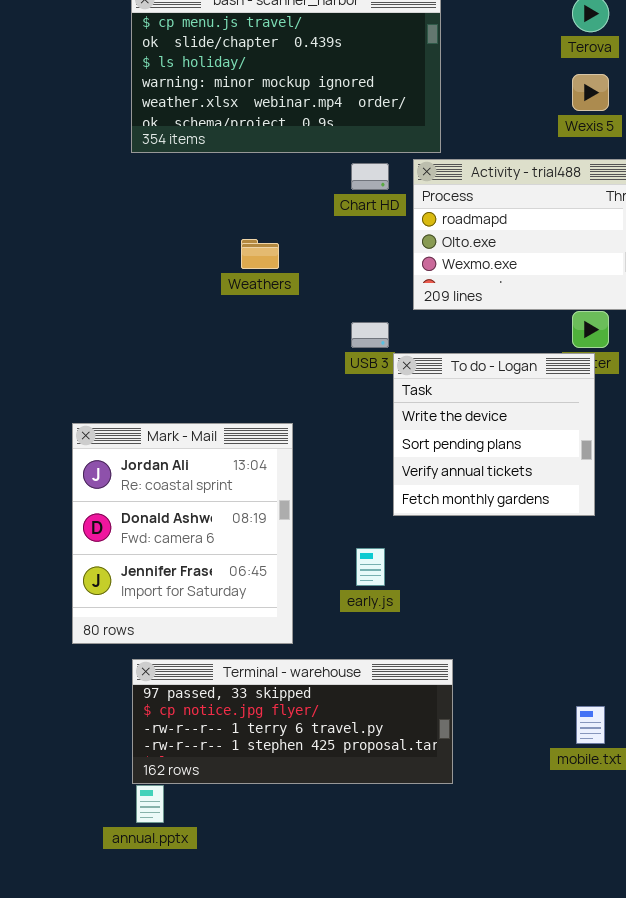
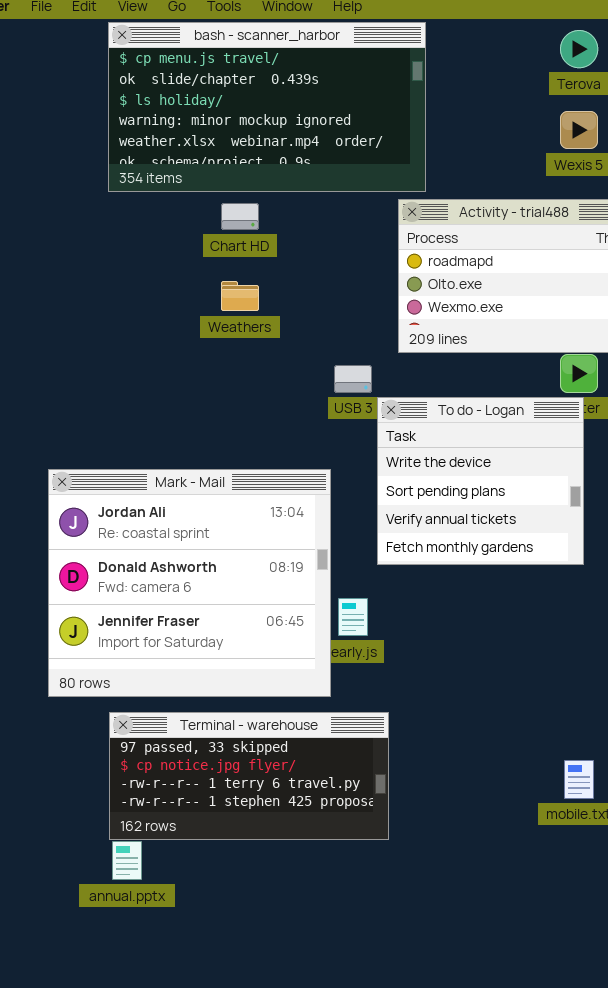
Chart HD: [351,163,389,190] -> [221,203,259,230], moved
Mark - Mail: [72,423,293,644] -> [48,469,331,697], resized
Terminal - warehouse: [132,659,453,784] -> [109,712,389,840], resized

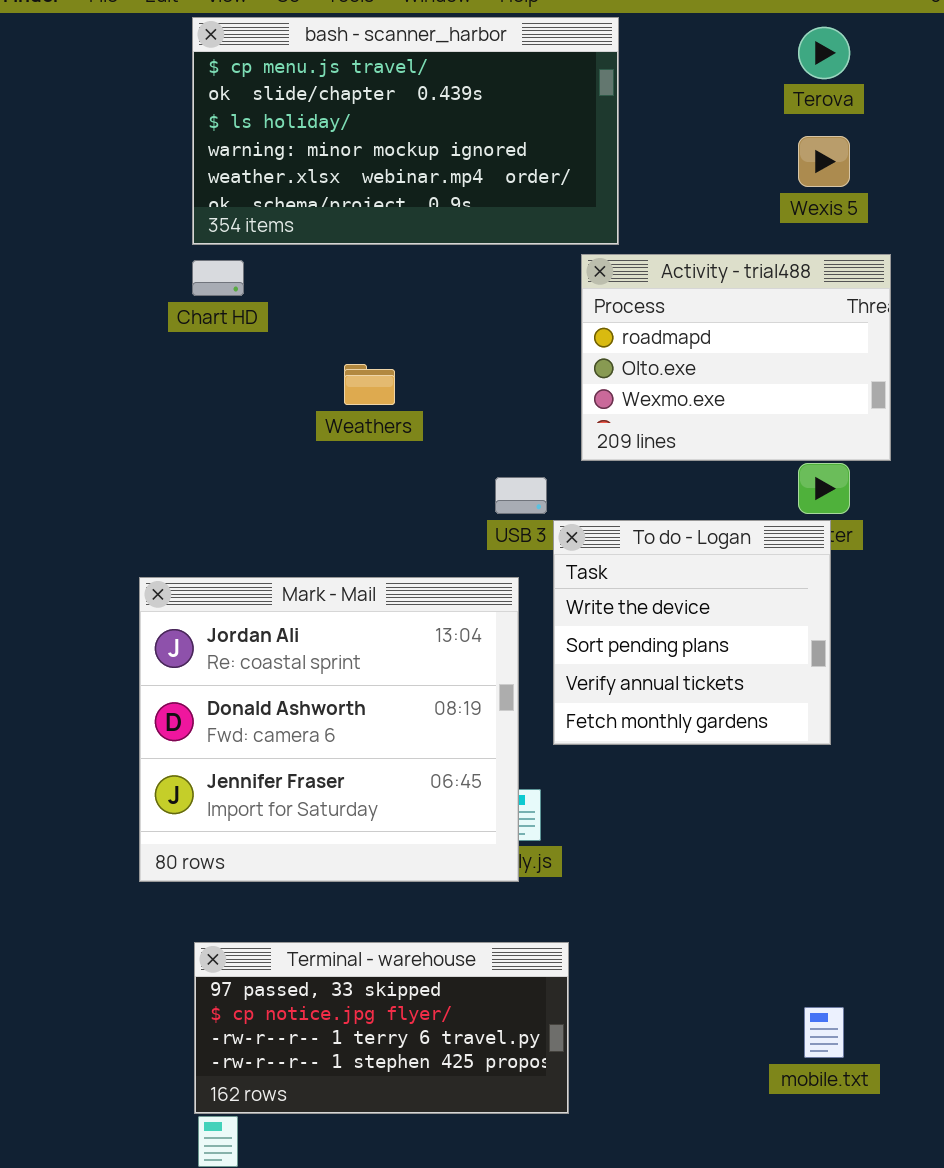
Chart HD: [221,203,259,230] -> [192,260,244,296], moved
Mark - Mail: [48,469,331,697] -> [139,577,519,882], moved

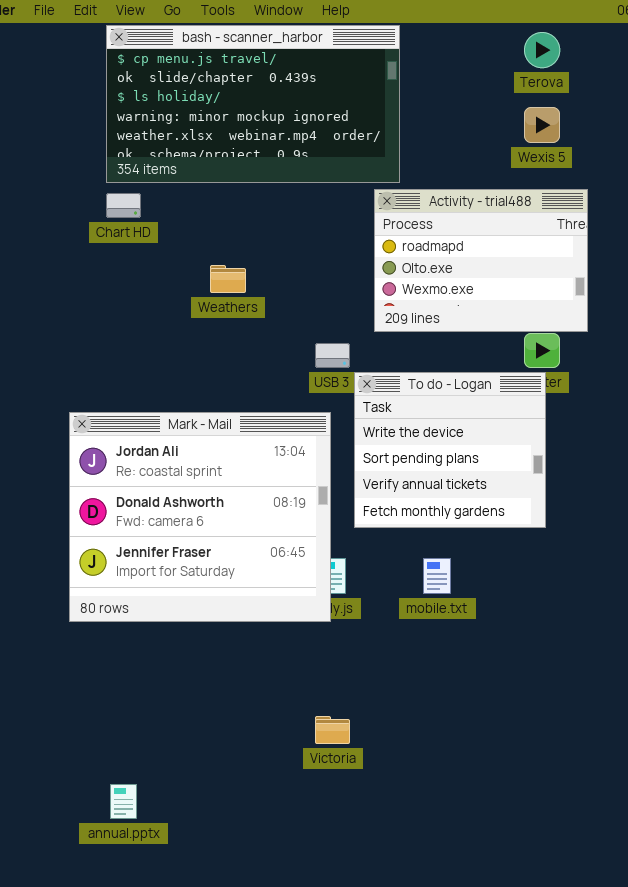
Terminal - warehouse: [194,942,569,1114] -> none, closed
mobile.txt: [804,1007,844,1058] -> [423,558,451,594], moved

